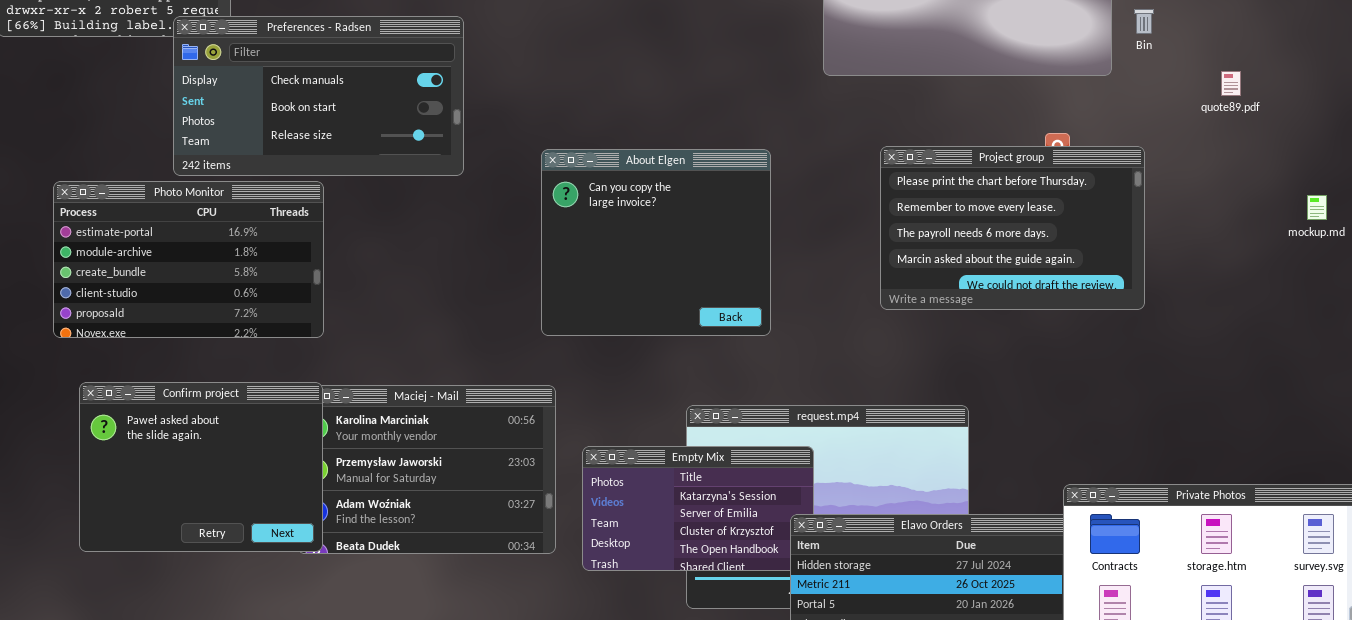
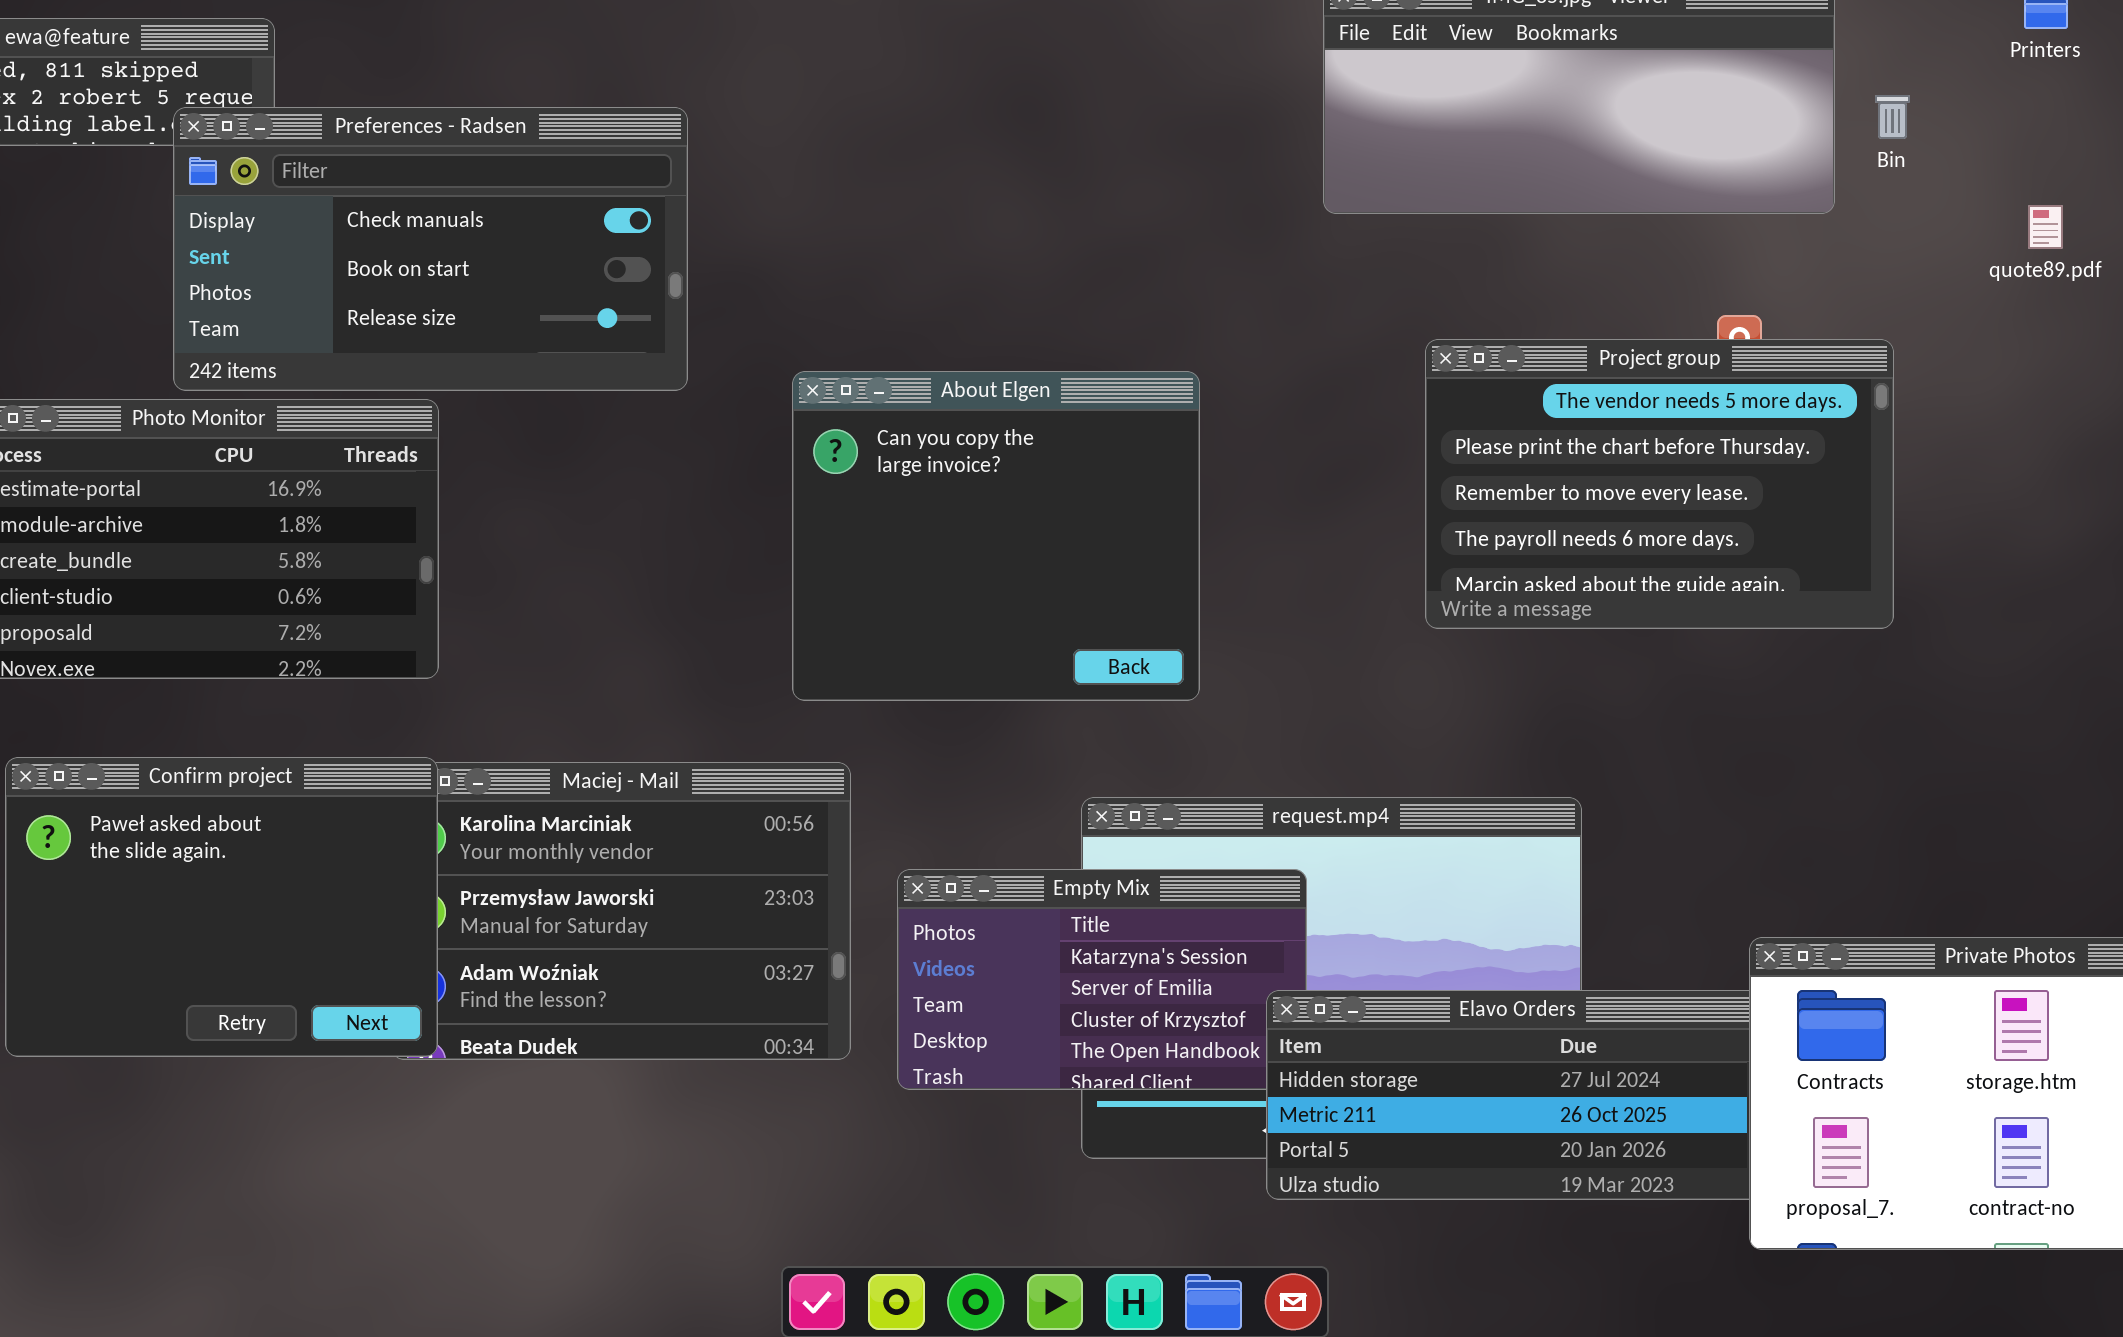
Project group: [880,146,1145,310] -> [1425,339,1894,629], scrolled up 1 row
About Elgen: [541,149,771,336] -> [792,371,1200,701], moved

